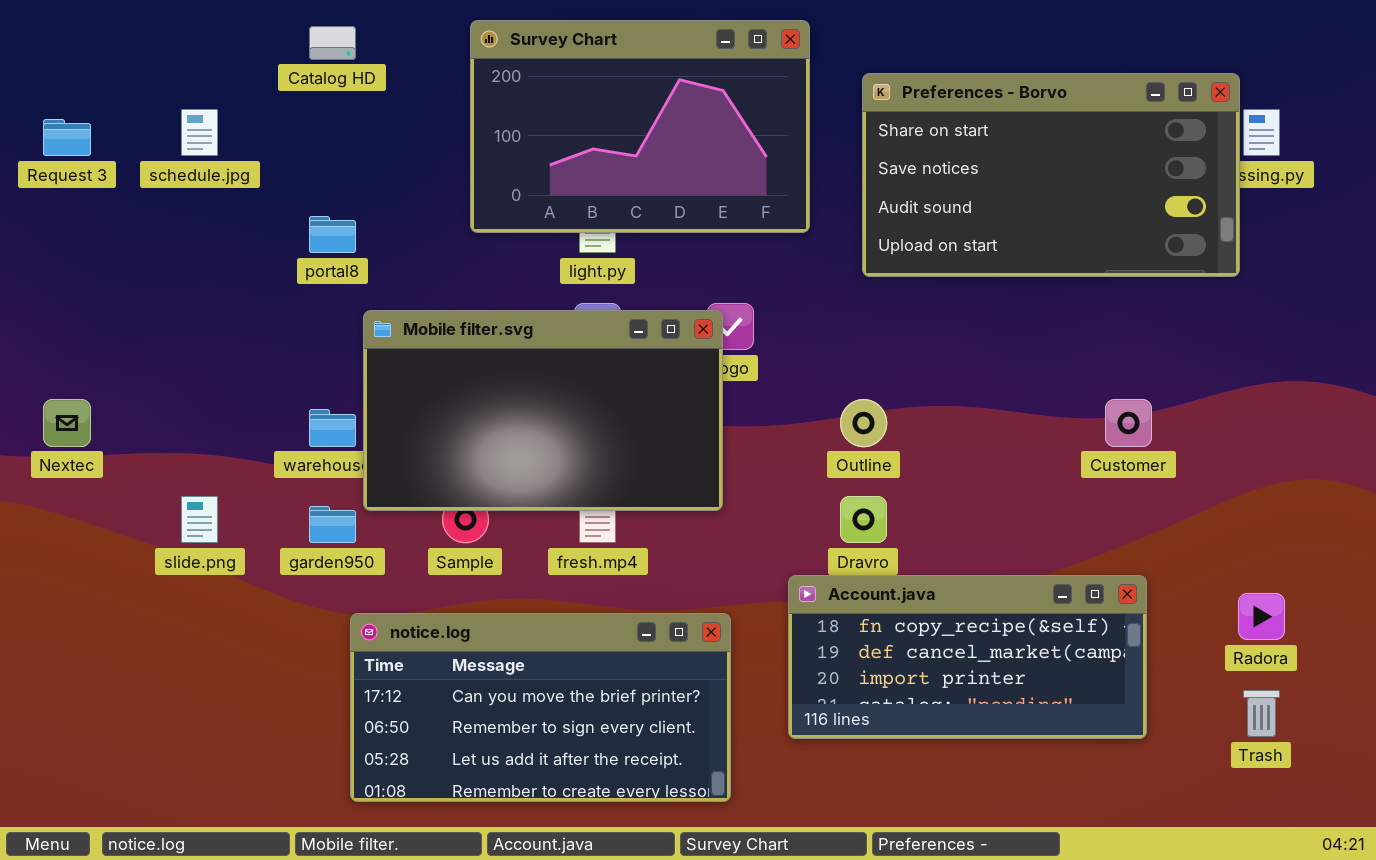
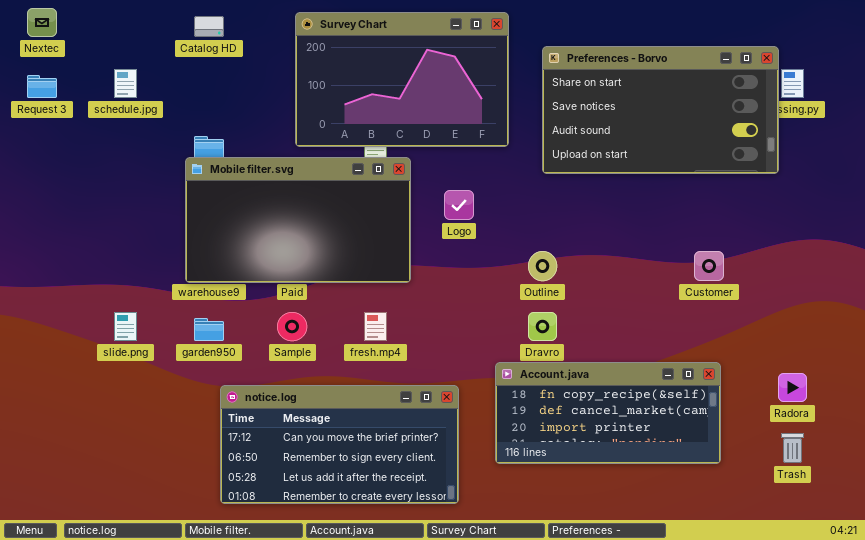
Mobile filter.svg: [363,310,723,511] -> [185,157,411,283], moved
Nextec: [43,399,91,447] -> [27,8,57,37], moved

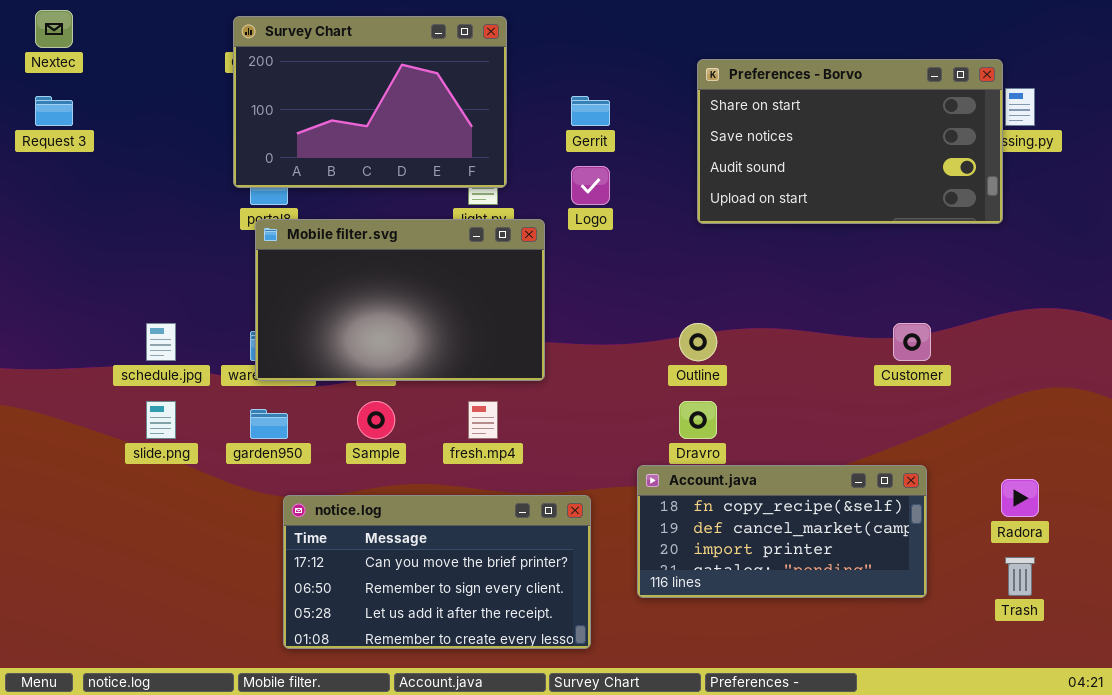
Survey Chart: [295,12,509,147] -> [233,16,507,188], moved
schedule.jpg: [114,69,137,98] -> [146,323,176,361], moved
Mobile filter.svg: [185,157,411,283] -> [255,219,545,381], moved
Logo: [444,190,474,220] -> [571,166,610,205], moved

